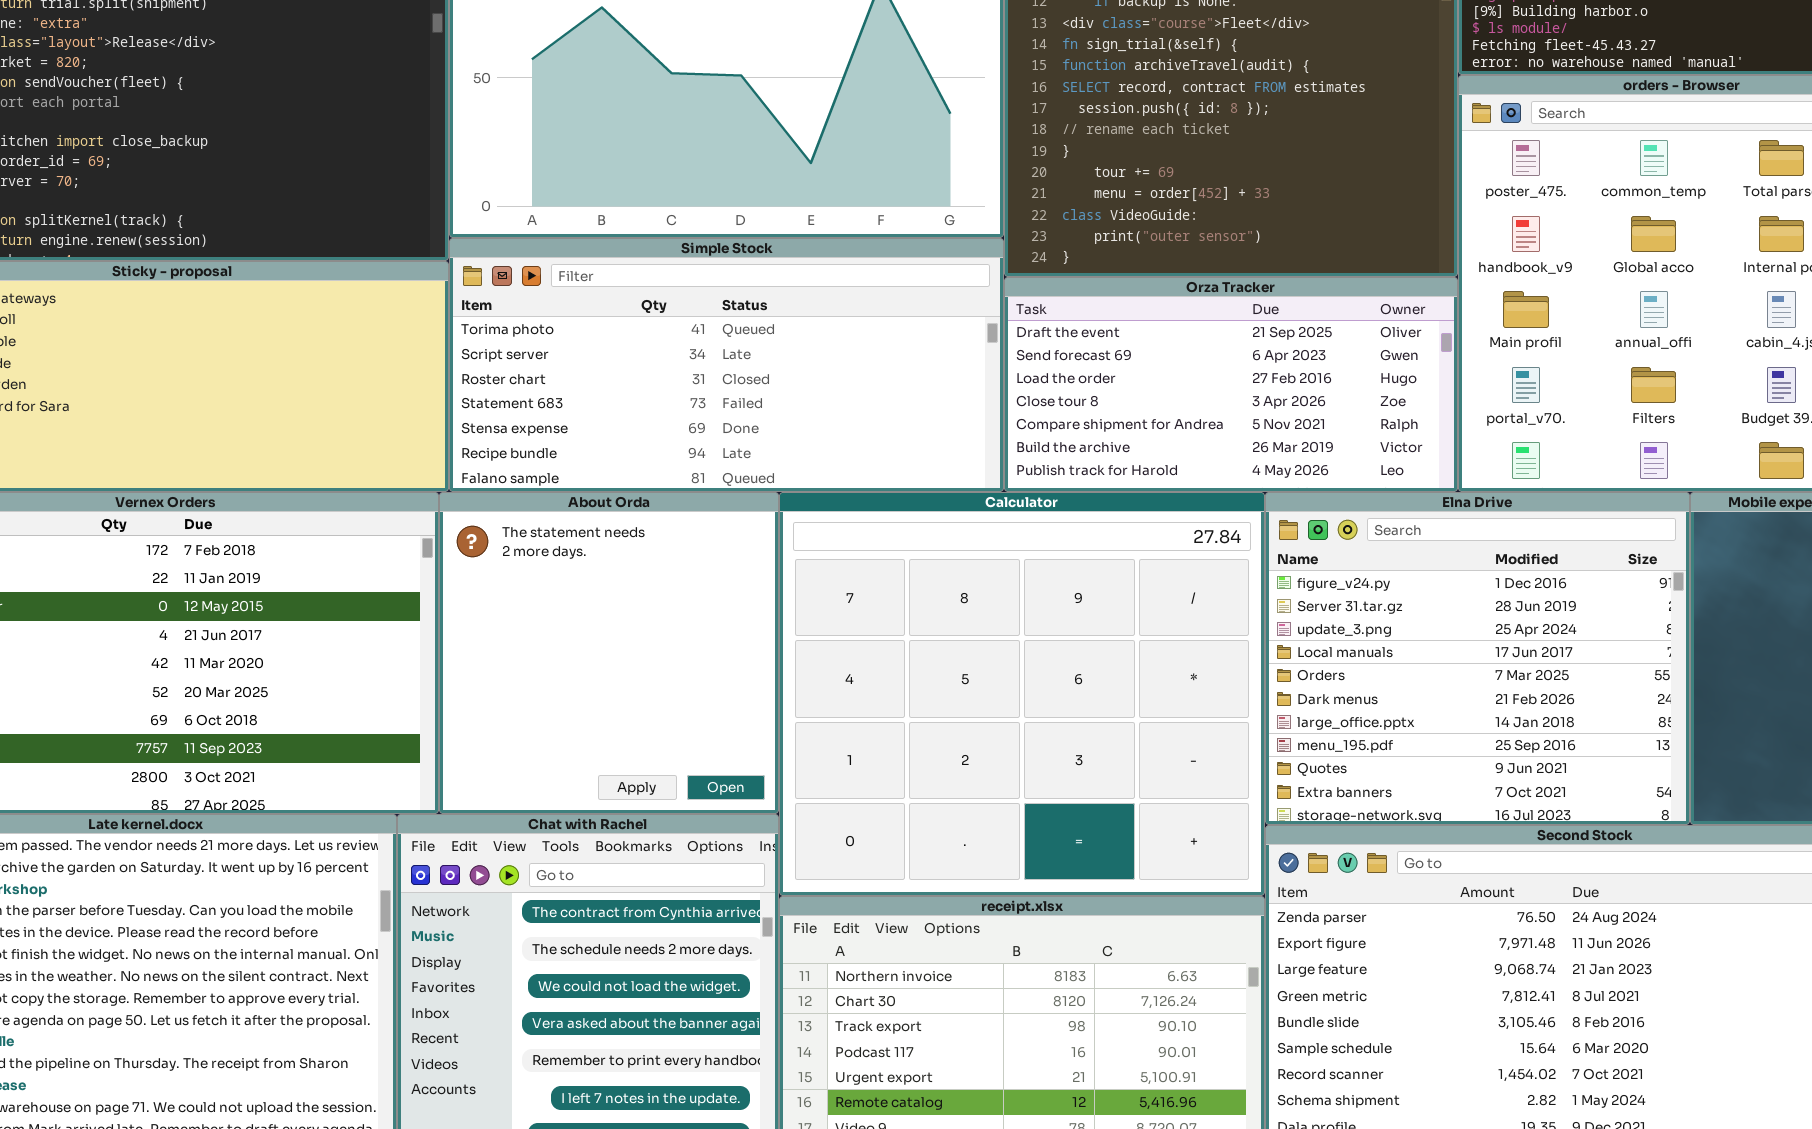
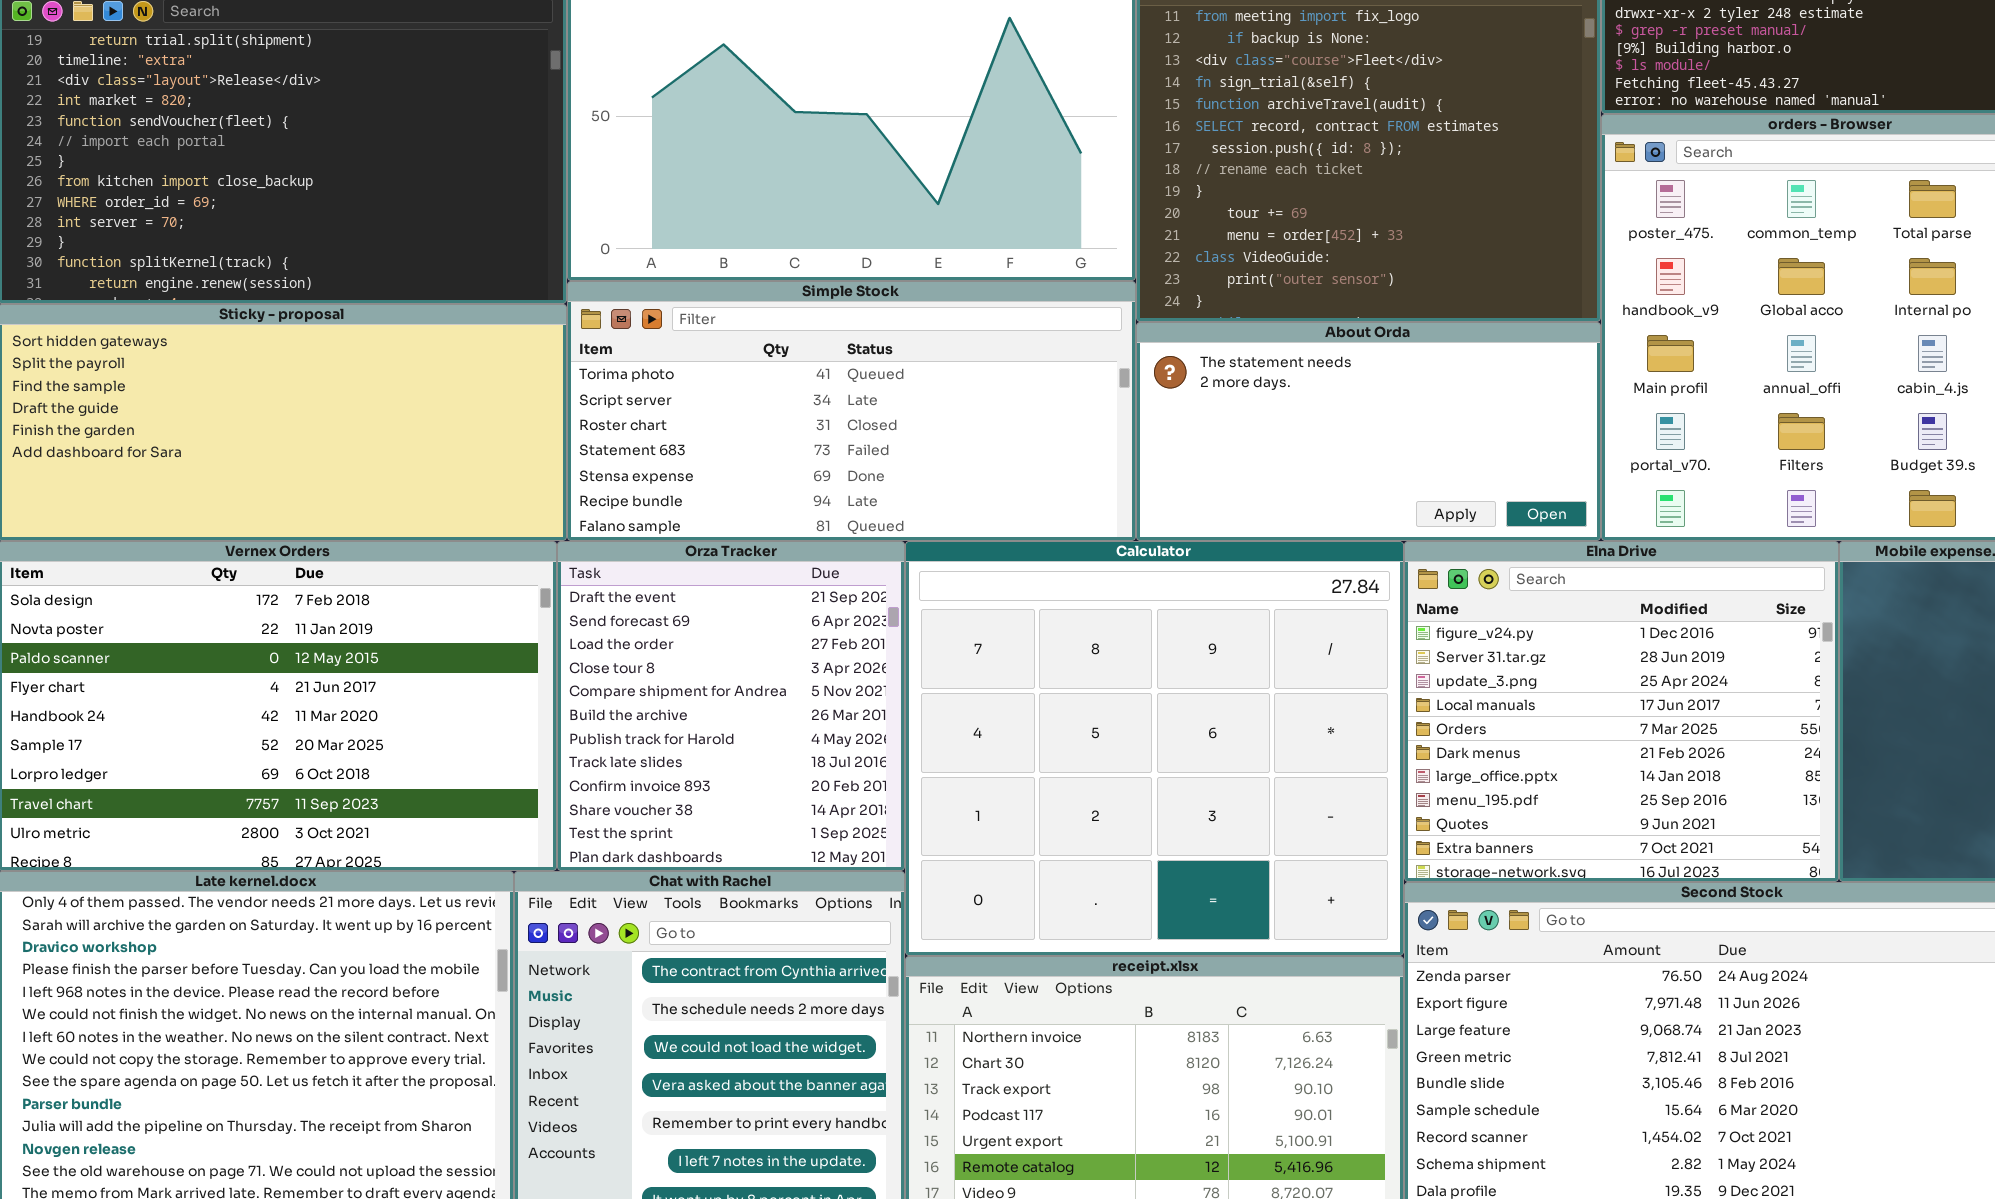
Orza Tracker: [1004,277,1458,492] -> [557,541,905,871], moved, resized
About Orda: [439,492,779,814] -> [1136,322,1601,541], moved, resized

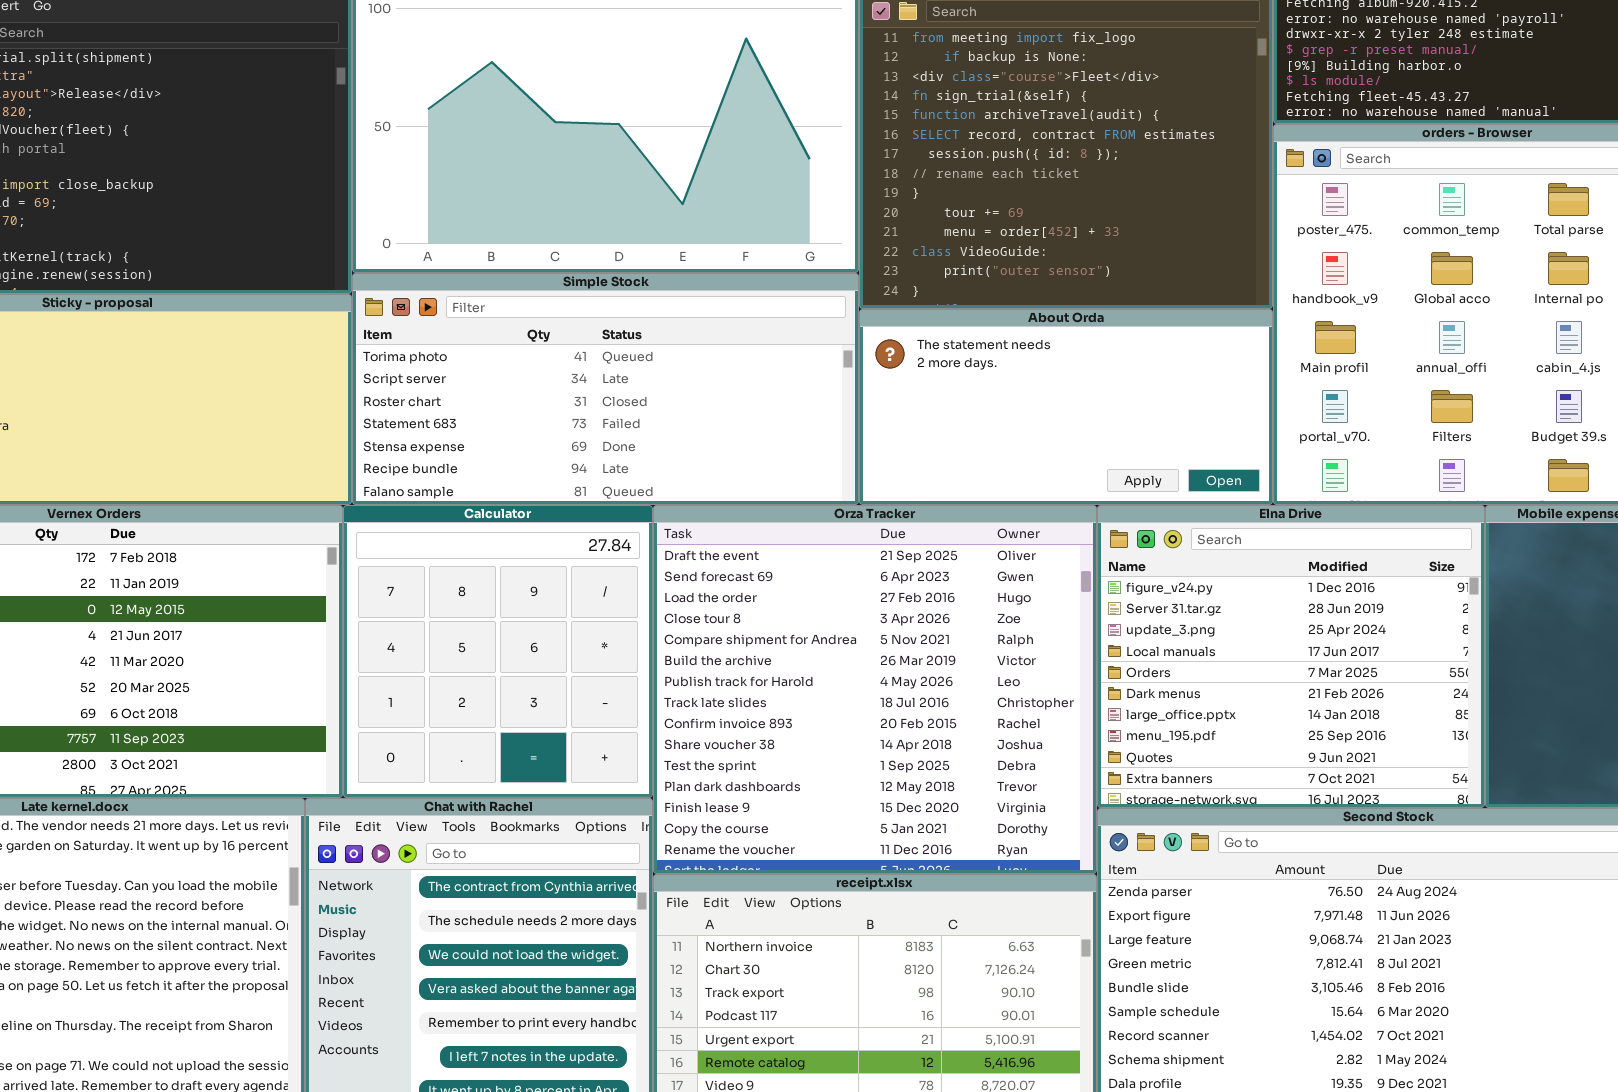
Orza Tracker: [557,541,905,871] -> [653,505,1097,874], moved, resized
Calculator: [905,541,1404,956] -> [343,505,653,798], moved, resized

